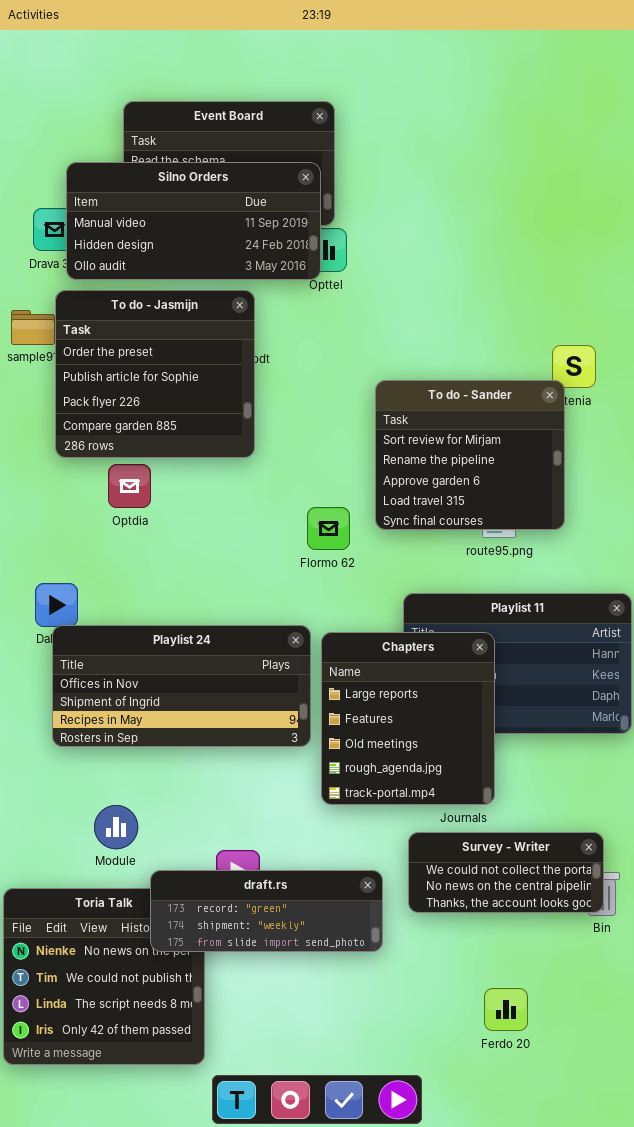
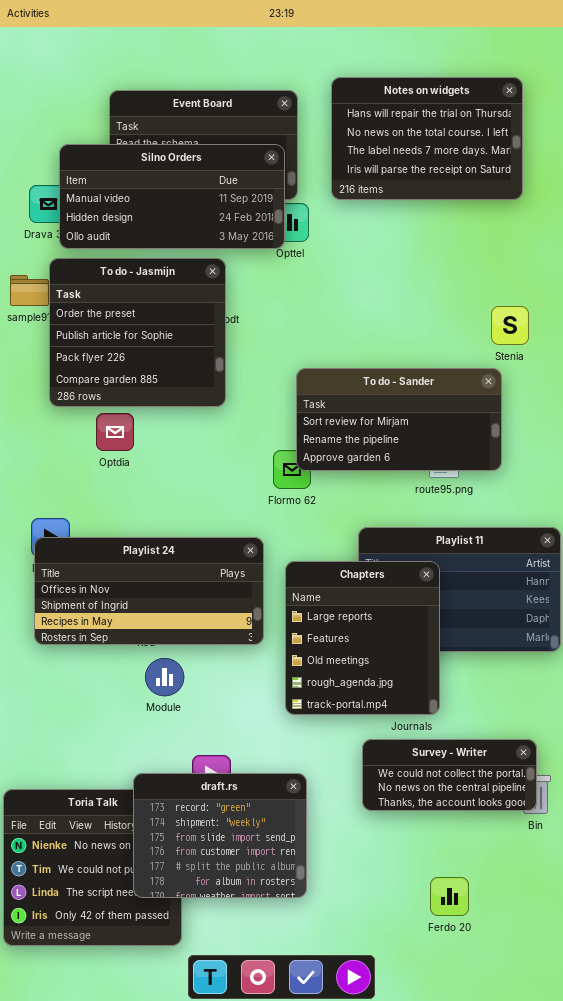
Notes on widgets: none -> [331,77,523,200], opened
To do - Sander: [375,380,565,530] -> [296,368,502,471], resized
Playlist 24: [52,625,311,747] -> [34,537,264,645], moved
Module: [94,805,138,849] -> [145,658,184,696], moved
draft.rs: [150,870,383,952] -> [133,773,307,898], resized

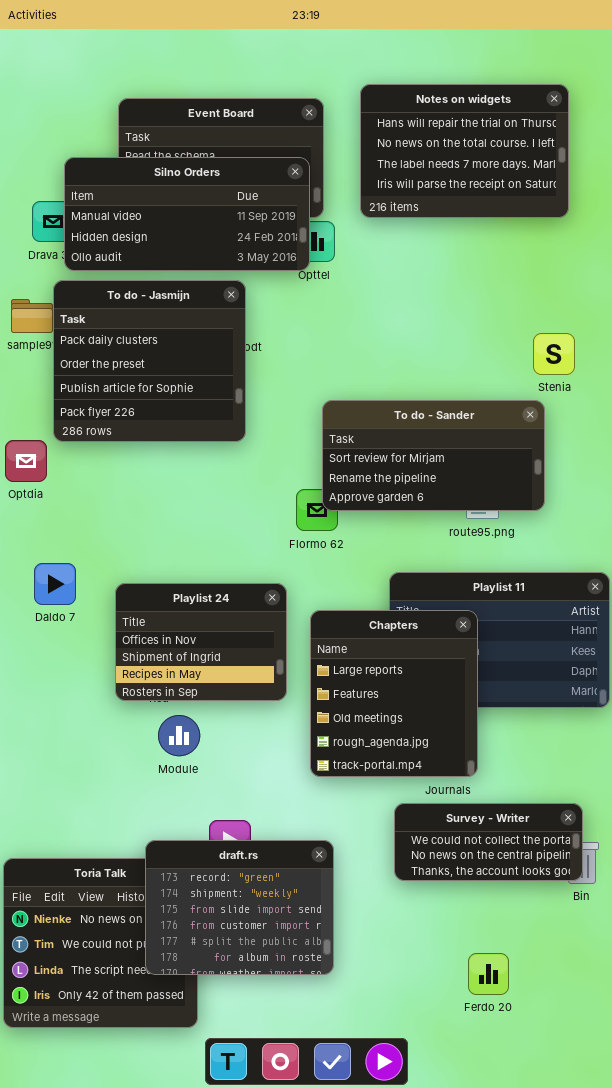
To do - Jasmijn: [49,258,226,407] -> [53,280,246,442], scrolled up 1 row
Optdia: [96,413,134,451] -> [5,440,47,482], moved
Playlist 24: [34,537,264,645] -> [115,583,287,701], resized

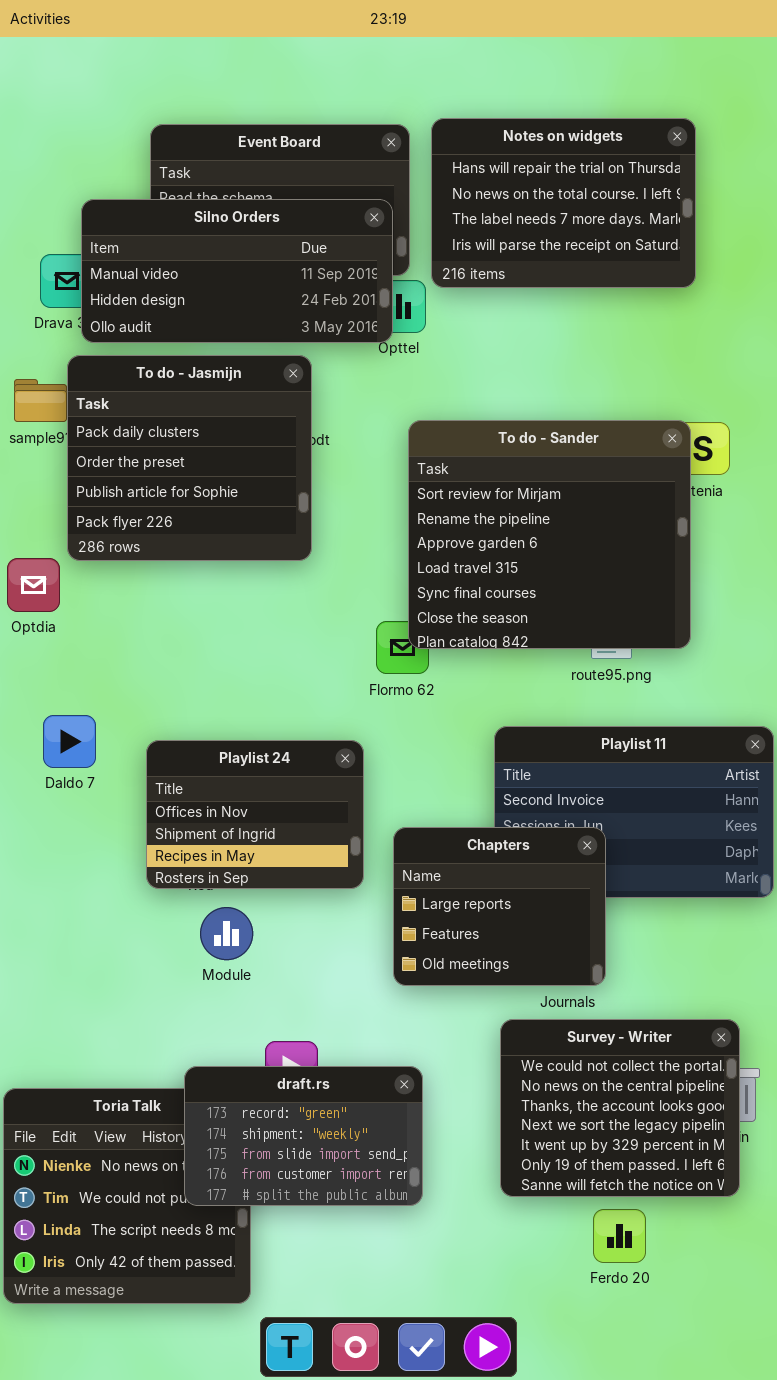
Notes on widgets: [360,84,569,218] -> [431,118,696,288], moved
To do - Sander: [322,400,545,511] -> [408,420,691,649], resized
Chapters: [310,610,478,777] -> [393,827,606,986], resized
Survey - Writer: [394,803,583,881] -> [500,1019,740,1197], resized
draft.rs: [145,840,334,975] -> [184,1066,423,1206], resized

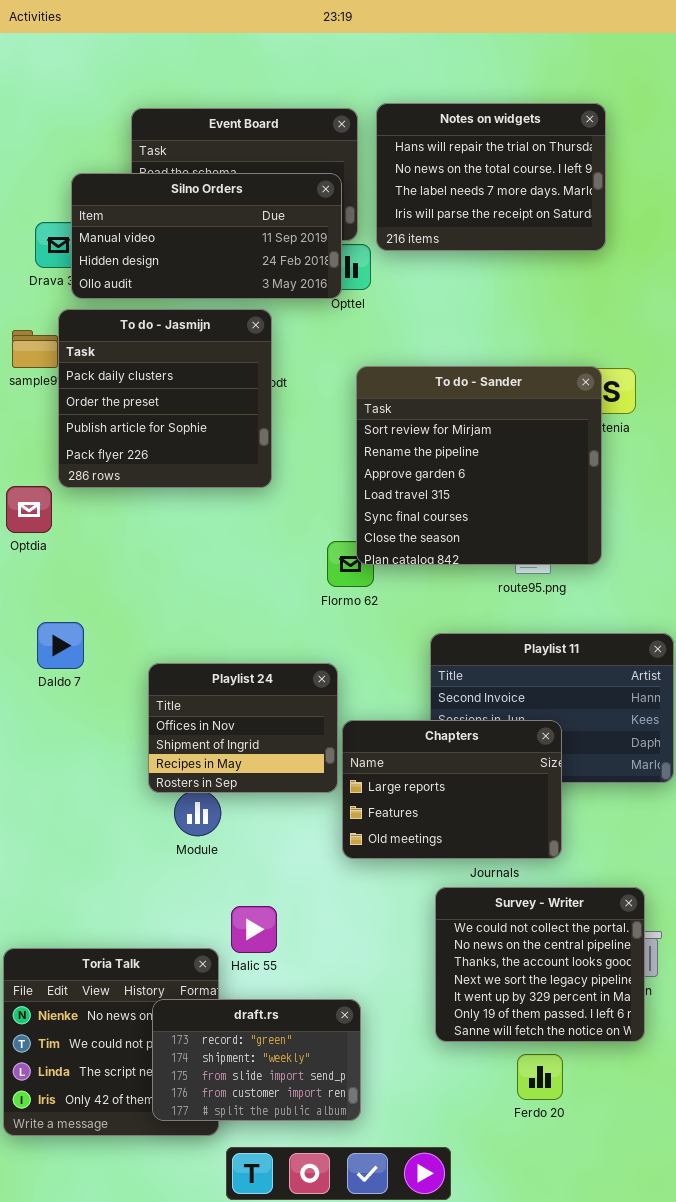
Playlist 24: [146,740,364,889] -> [148,663,338,793], moved
Chapters: [393,827,606,986] -> [342,720,562,859], resized
draft.rs: [184,1066,423,1206] -> [152,999,361,1121], moved

